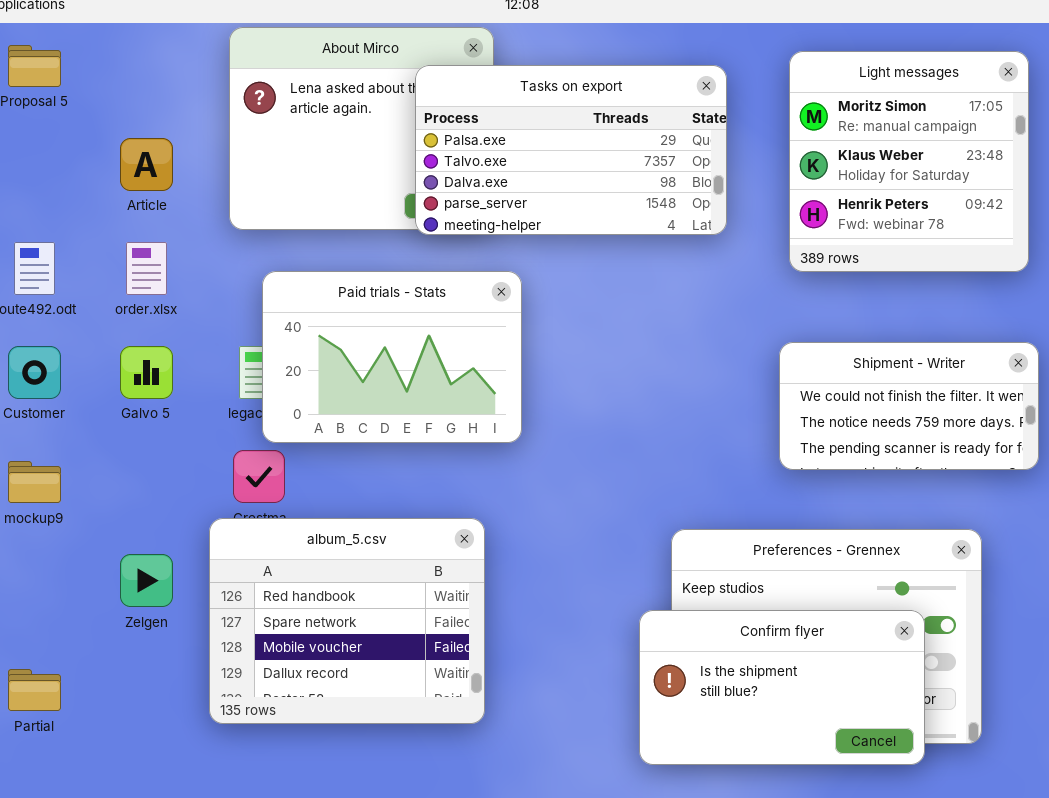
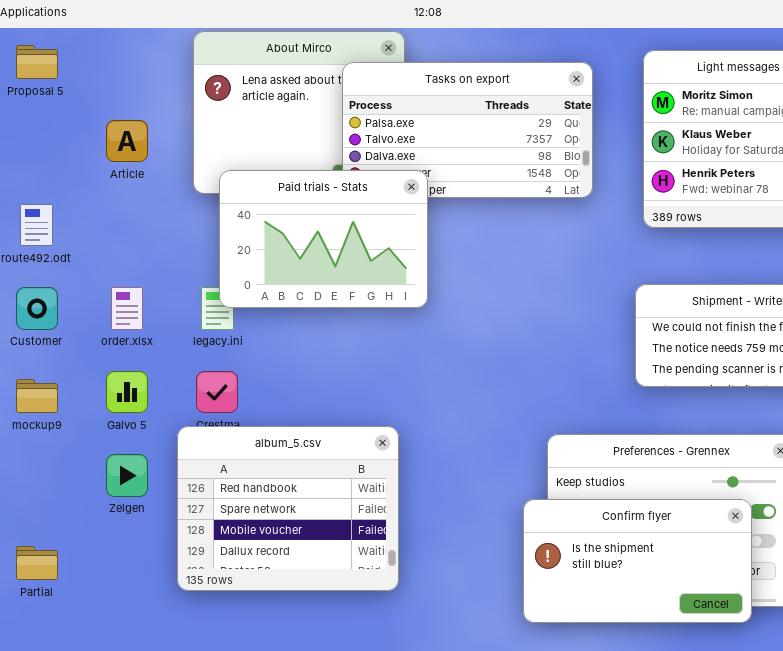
order.xlsx: [126,242,167,295] -> [111,287,143,330], moved
Paid trials - Stats: [262,271,522,443] -> [219,170,428,308], moved
Galvo 5: [120,346,173,399] -> [106,371,148,413], moved

